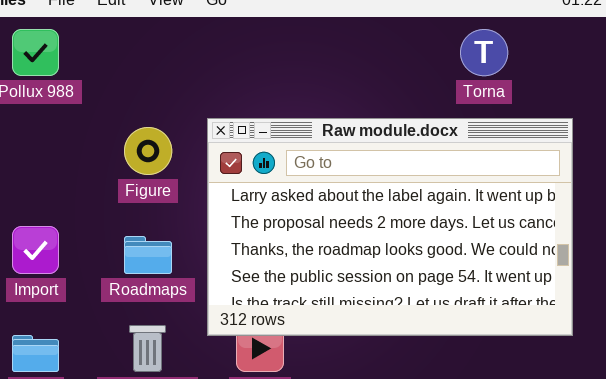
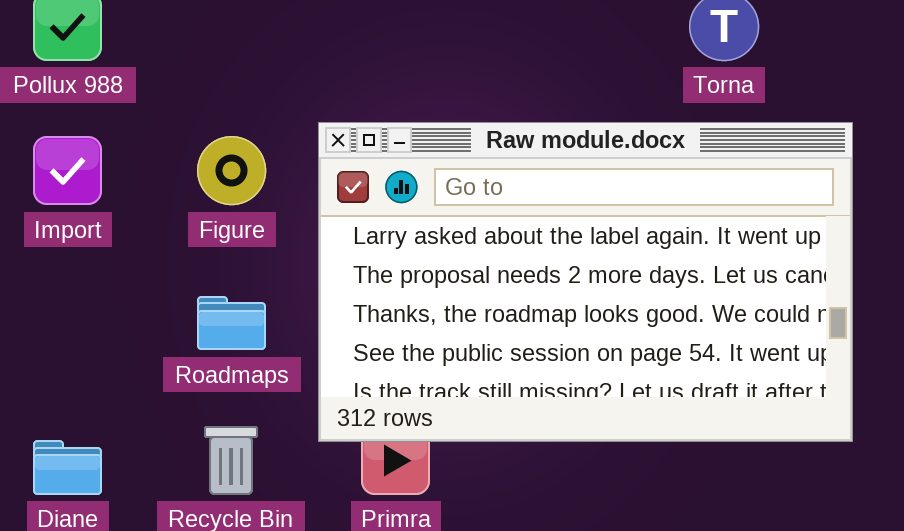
Import: [12,226,59,274] -> [33,136,102,205], moved

